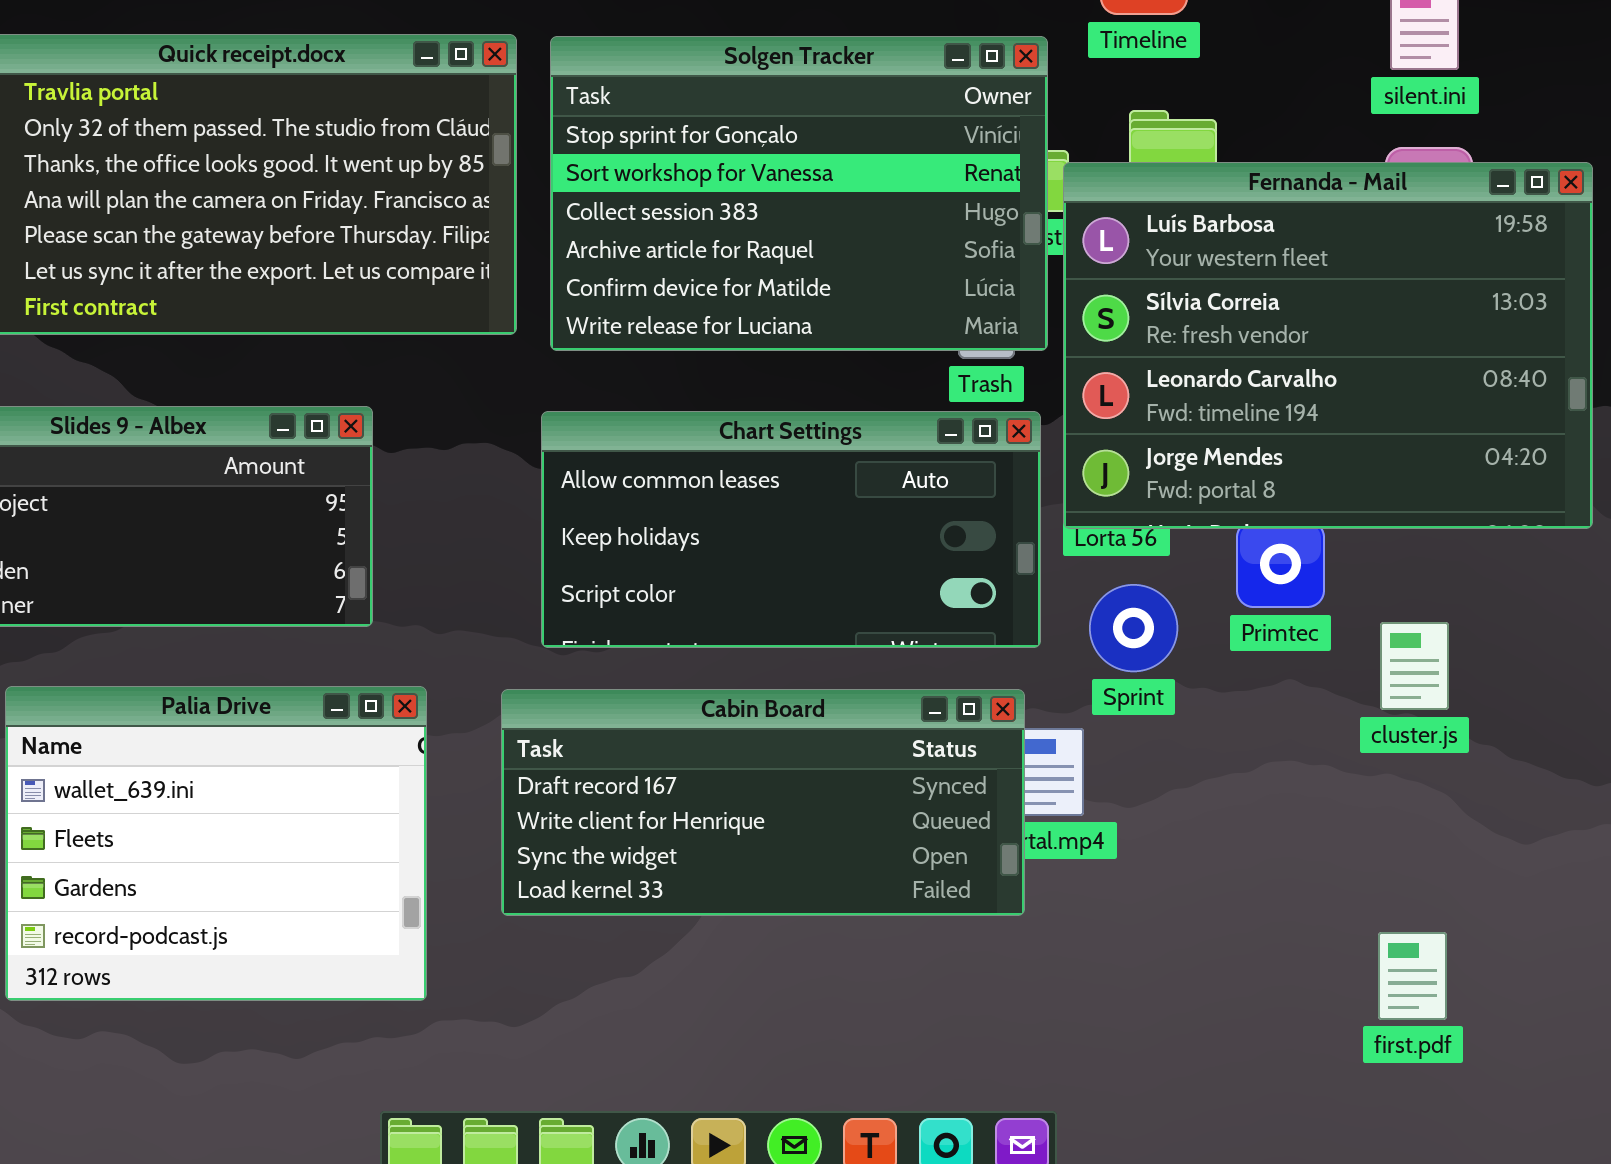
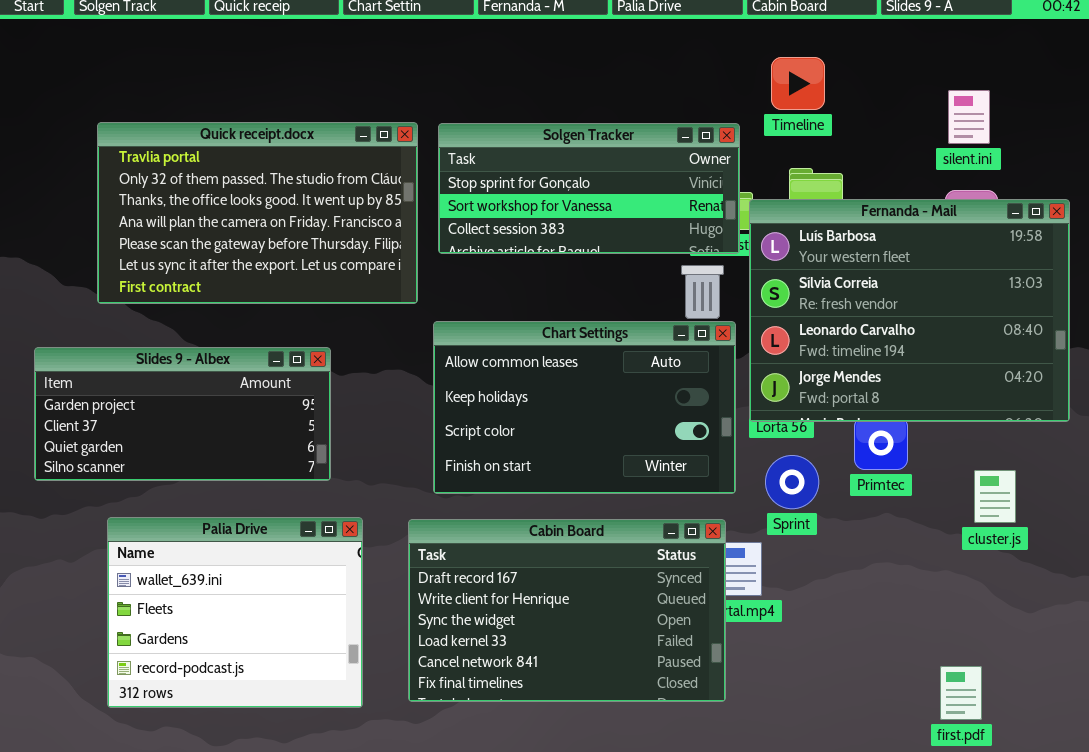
Solgen Tracker: [550,36,1048,351] -> [438,123,740,254], resized
Chart Settings: [541,411,1041,648] -> [433,321,736,494], resized
cluster.js: [1380,622,1449,710] -> [974,470,1016,523], moved
Cabin Board: [501,689,1025,916] -> [408,519,726,702], resized

